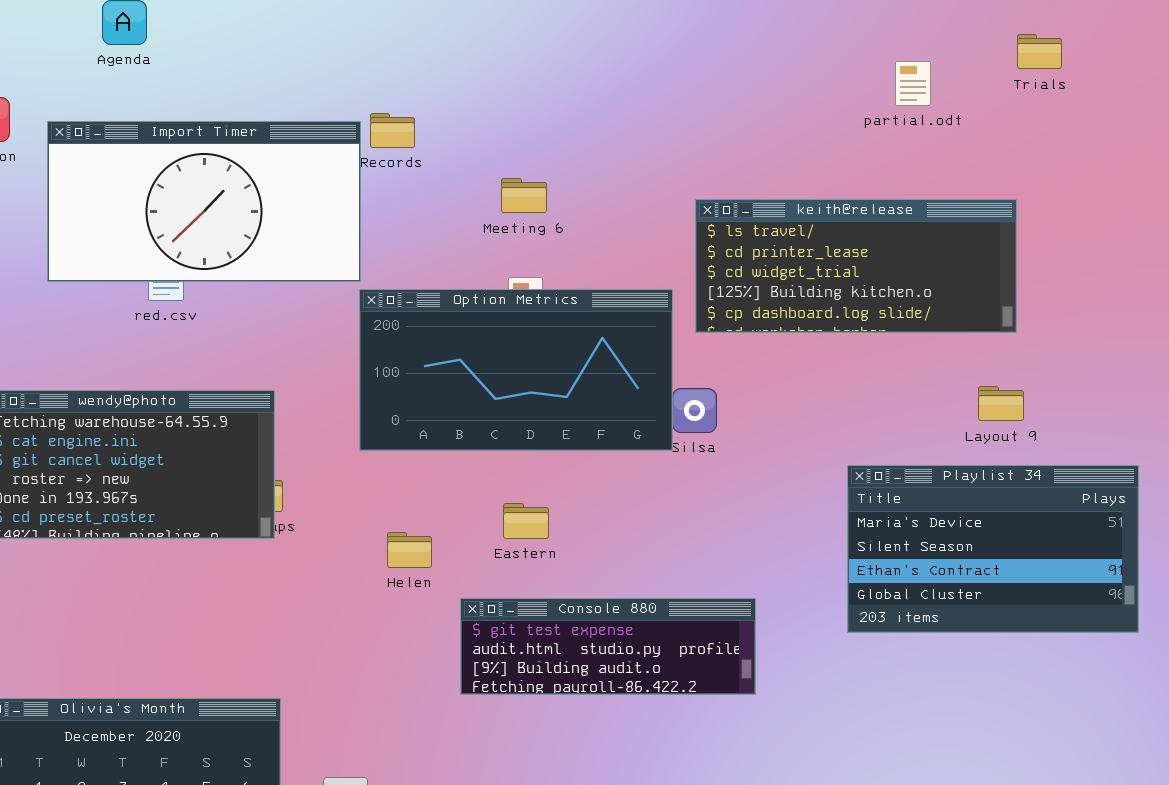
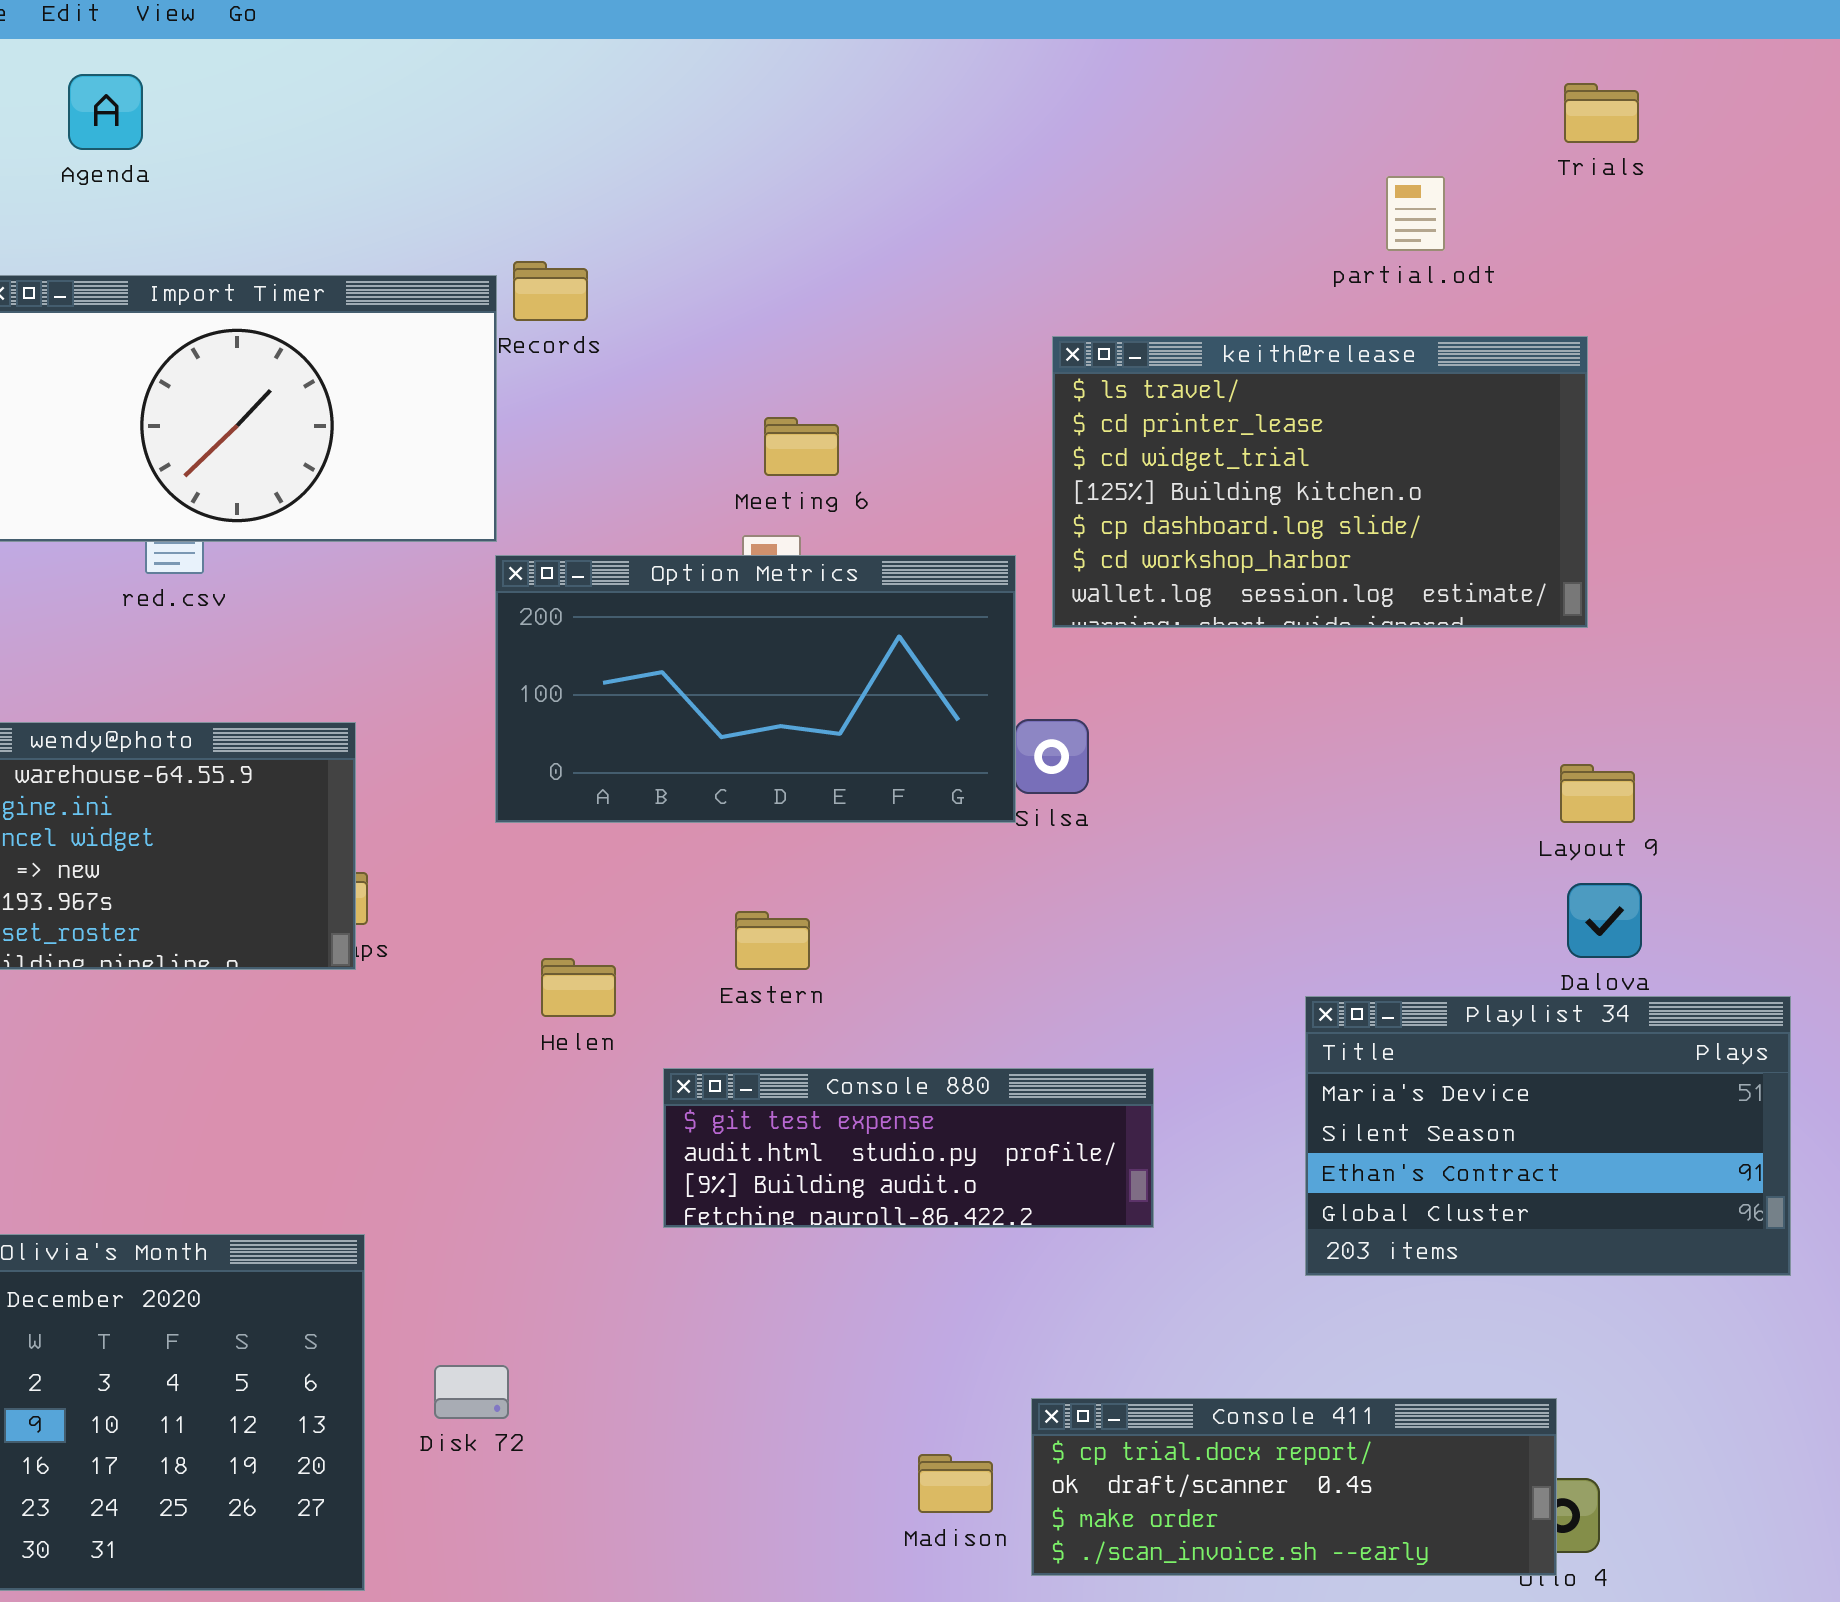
Trials: [1017,34,1062,69] -> [1564,83,1639,143], moved
Meeting 6: [501,178,547,213] -> [764,417,839,476], moved
keith@release: [695,199,1017,333] -> [1052,336,1588,628], resized
Layout 9: [978,386,1024,421] -> [1560,764,1635,823], moved
Playlist 34: [847,465,1139,633] -> [1305,996,1791,1276], moved

